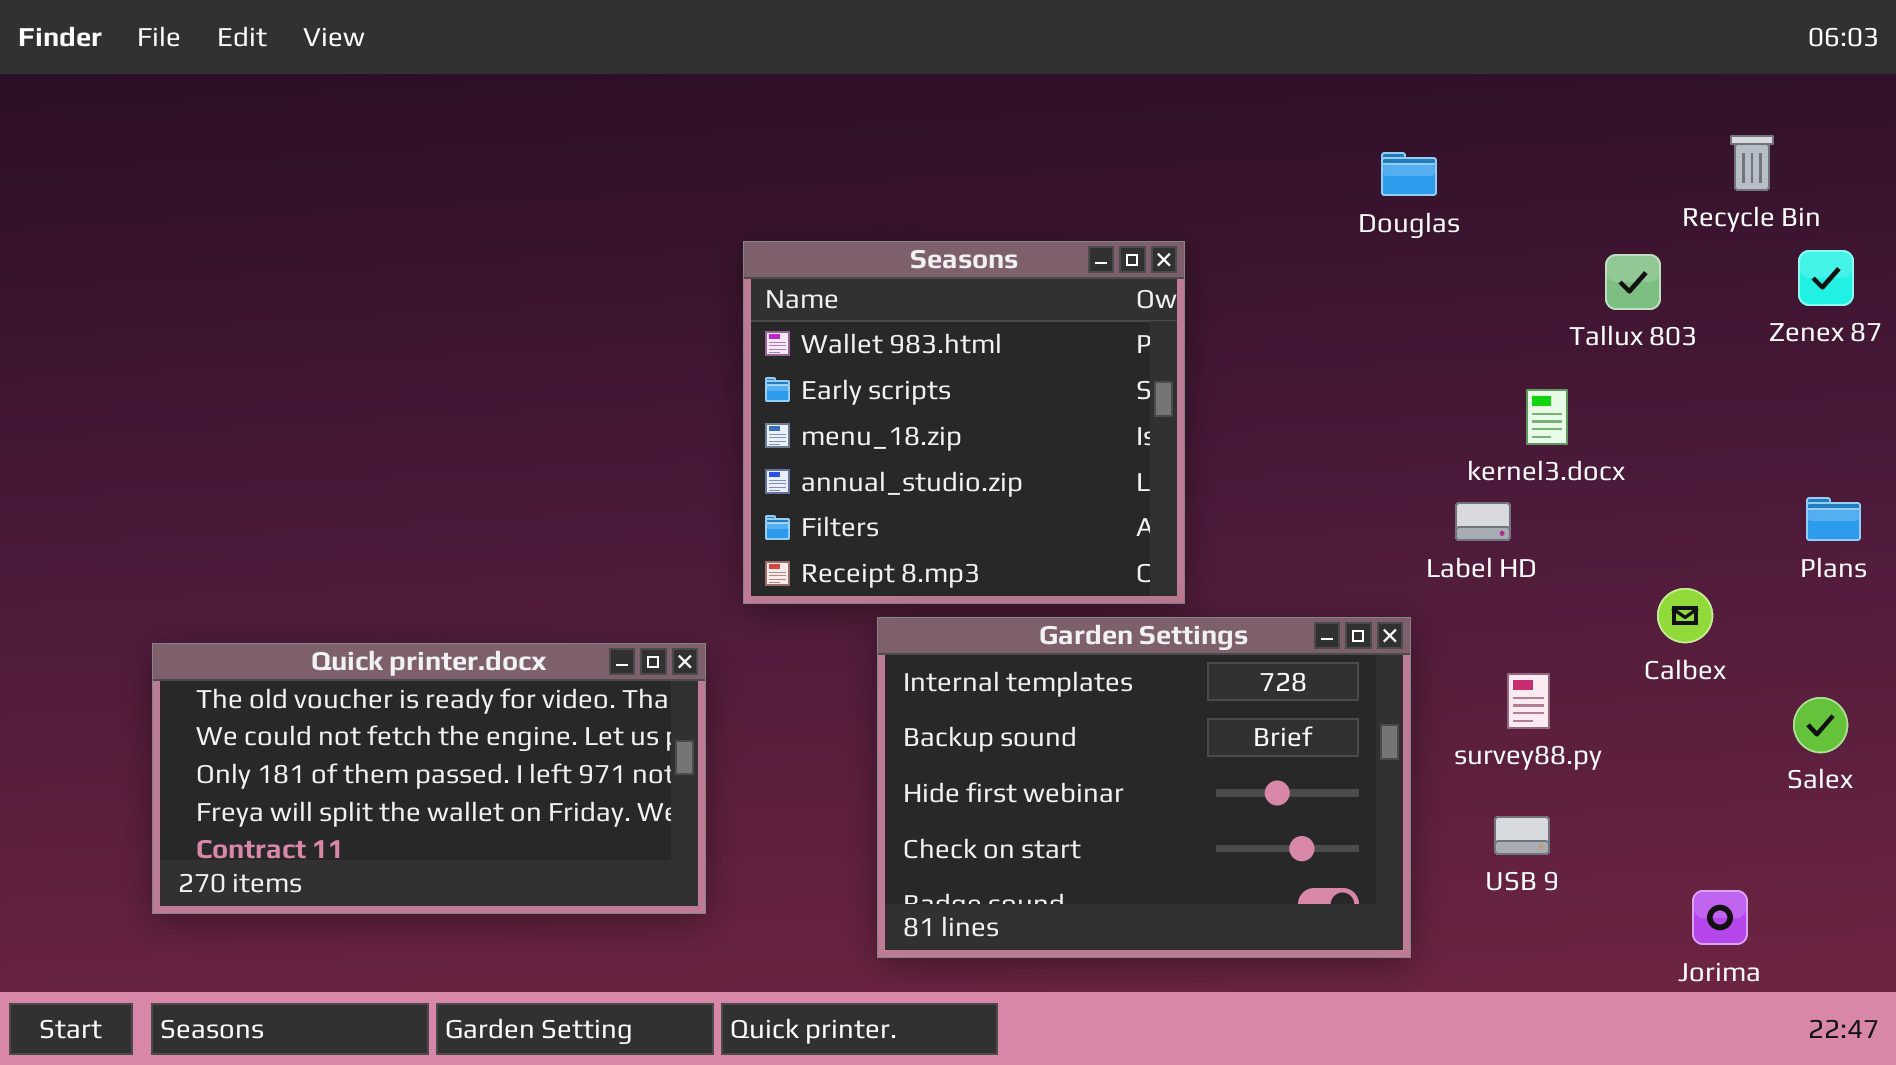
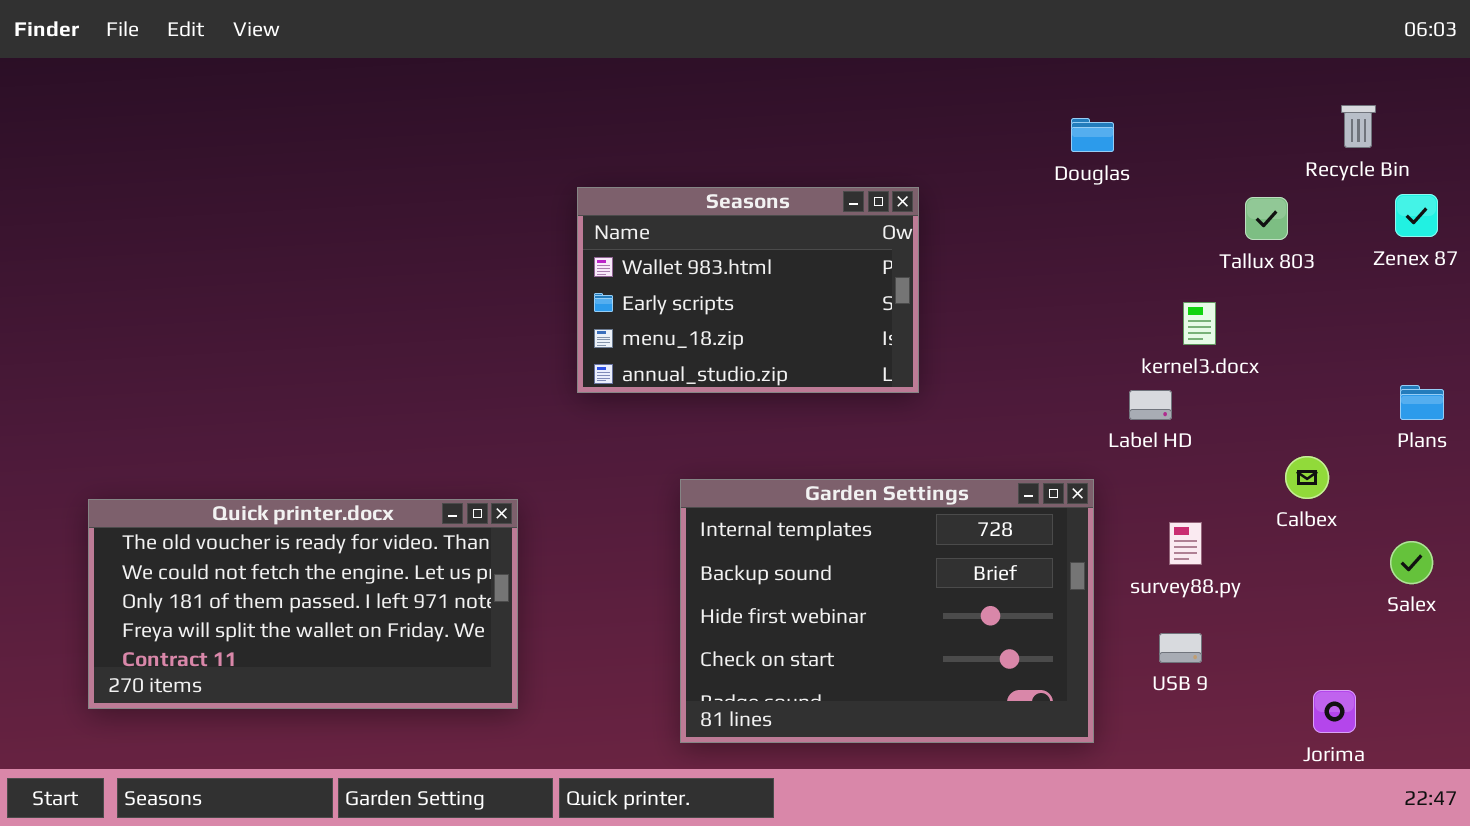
Seasons: [743,241,1185,604] -> [577,187,919,393], resized
Quick printer.docx: [152,643,706,914] -> [88,499,518,709], moved

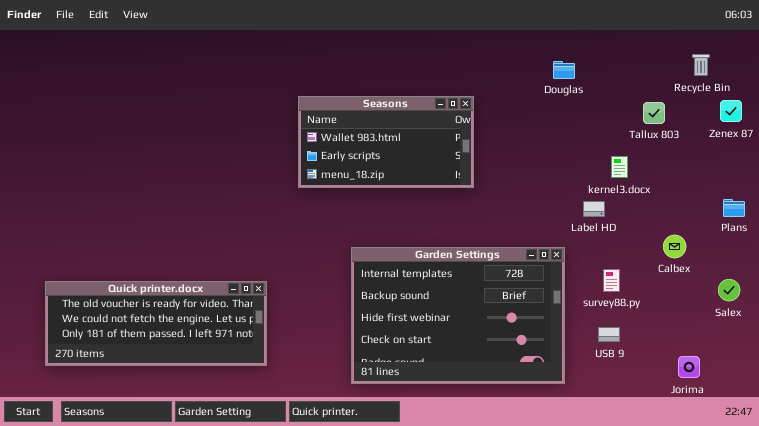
Seasons: [577,187,919,393] -> [298,96,474,188], resized
Quick printer.docx: [88,499,518,709] -> [45,281,267,366], resized

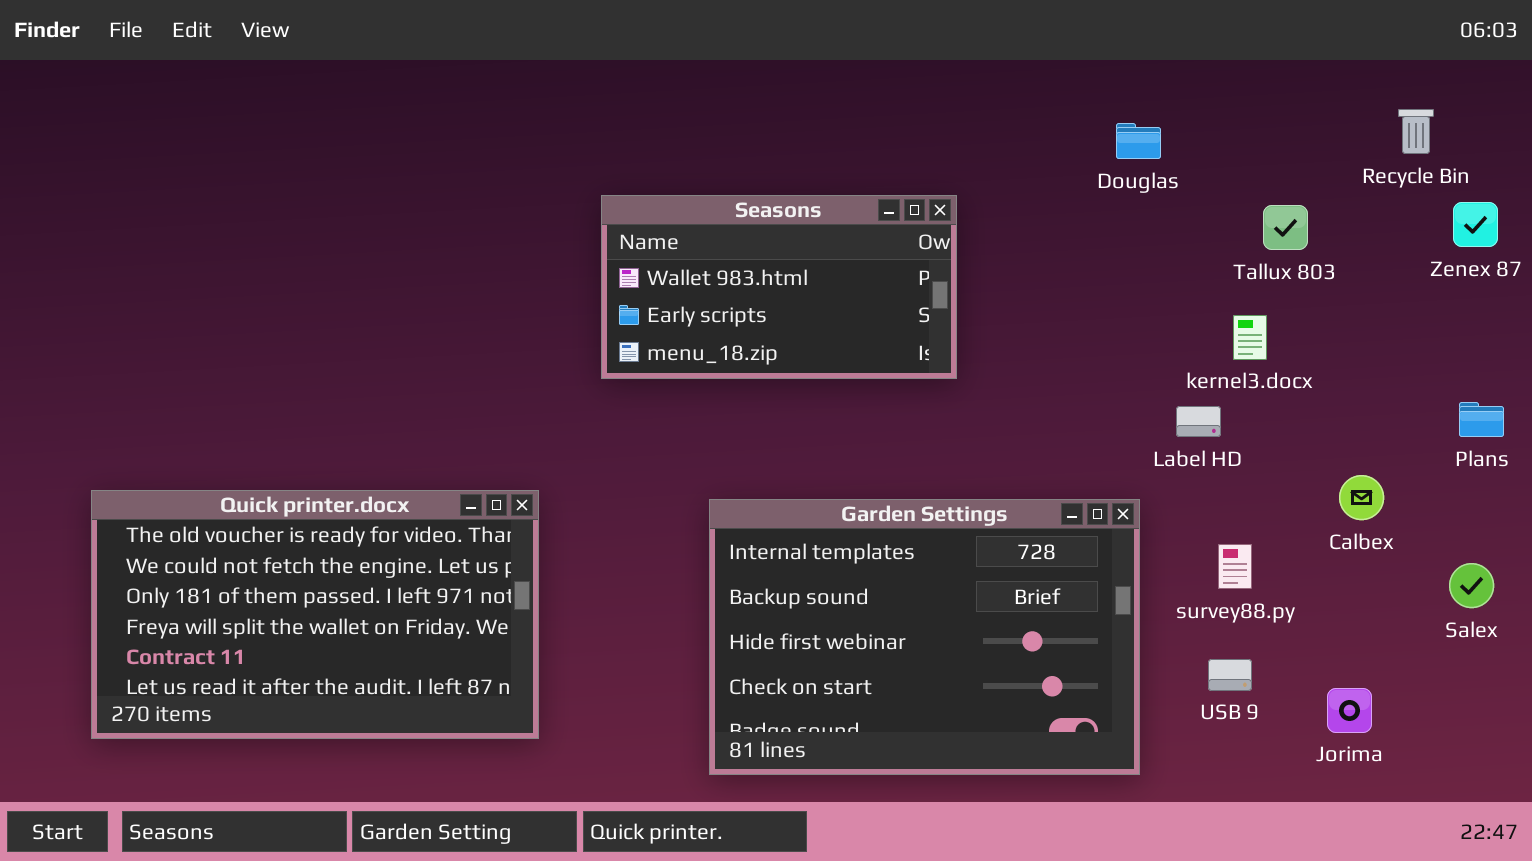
Tallux 803: [643,102,665,124] -> [1263,205,1308,250], moved
Quick printer.docx: [45,281,267,366] -> [91,490,539,739], resized
Jorima: [678,356,700,378] -> [1327,688,1372,733], moved

